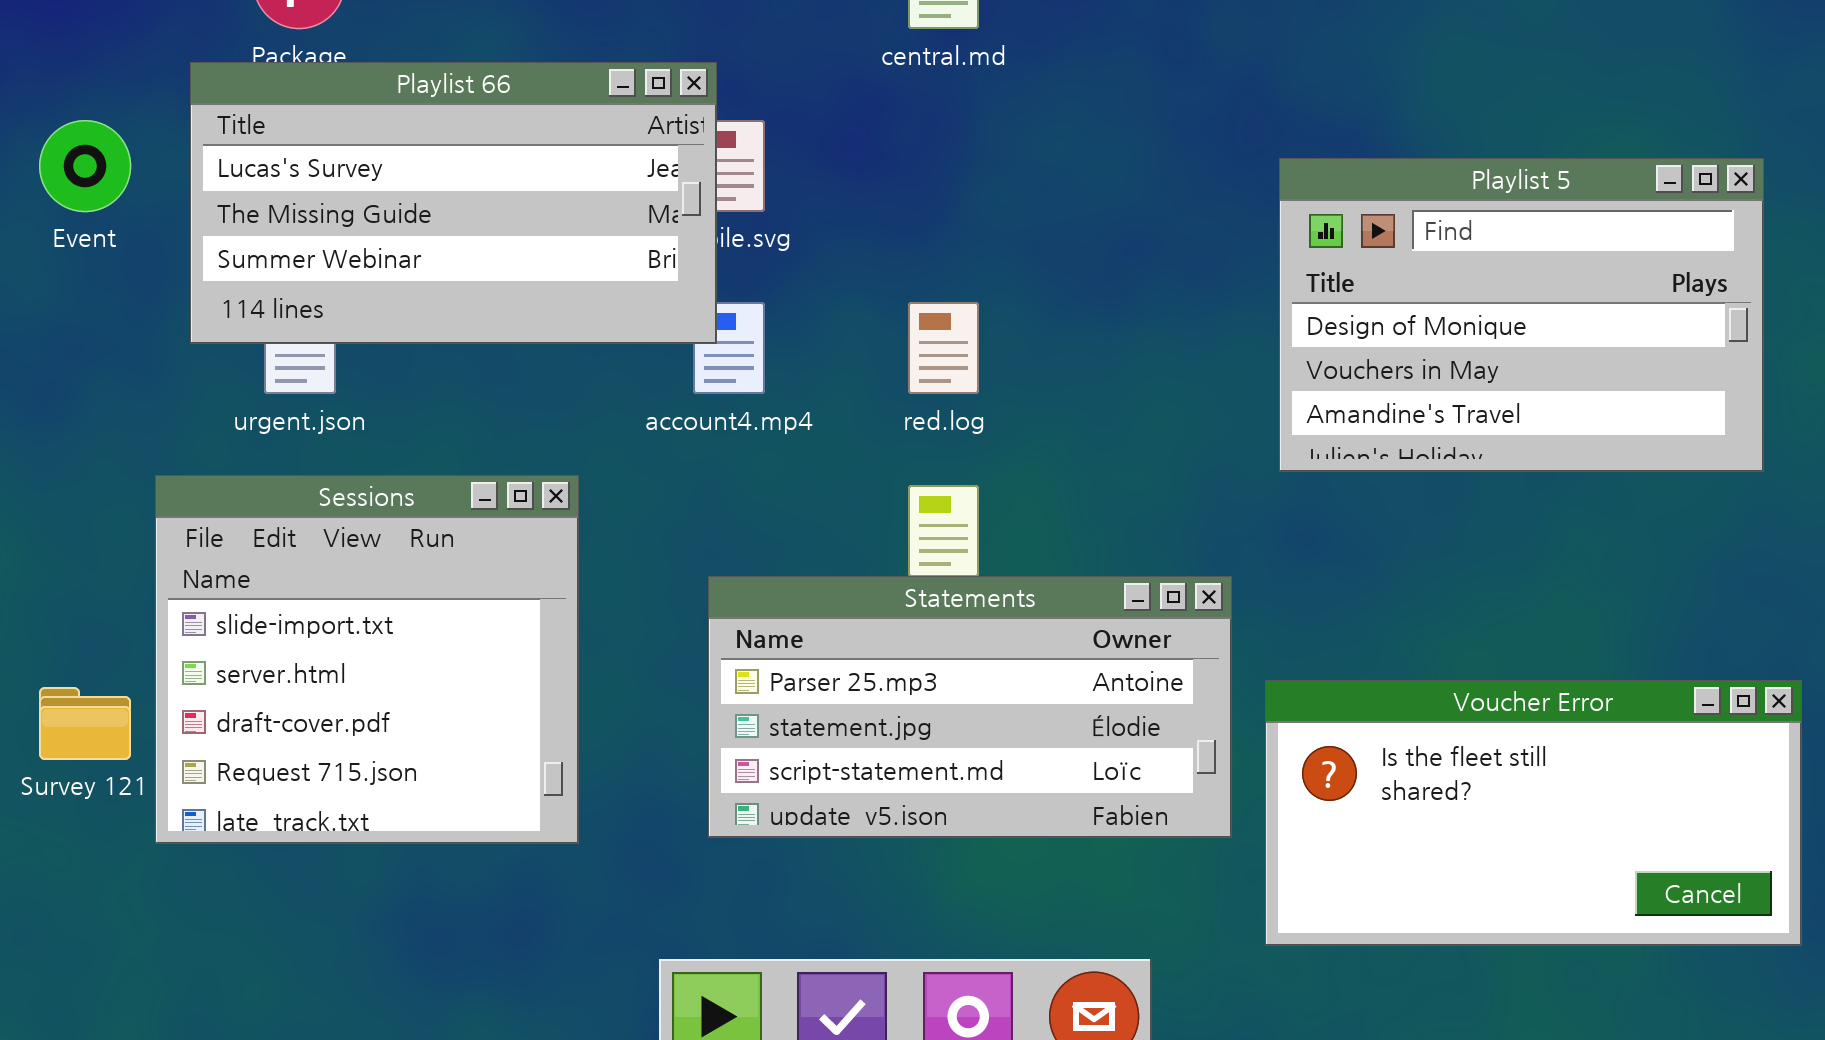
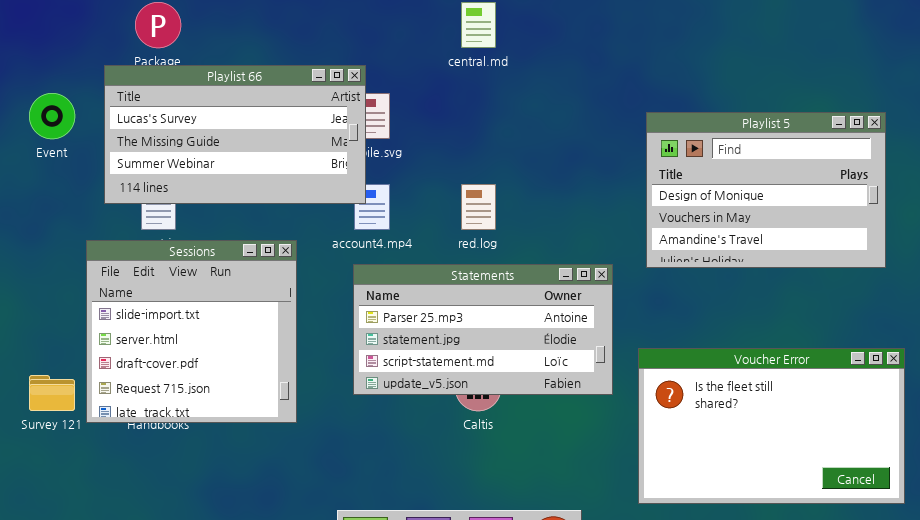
Sessions: [155,475,579,844] -> [86,240,297,423], moved
Statements: [708,576,1232,838] -> [353,264,613,395], moved
Voucher Error: [1265,680,1802,946] -> [638,348,905,504], resized

